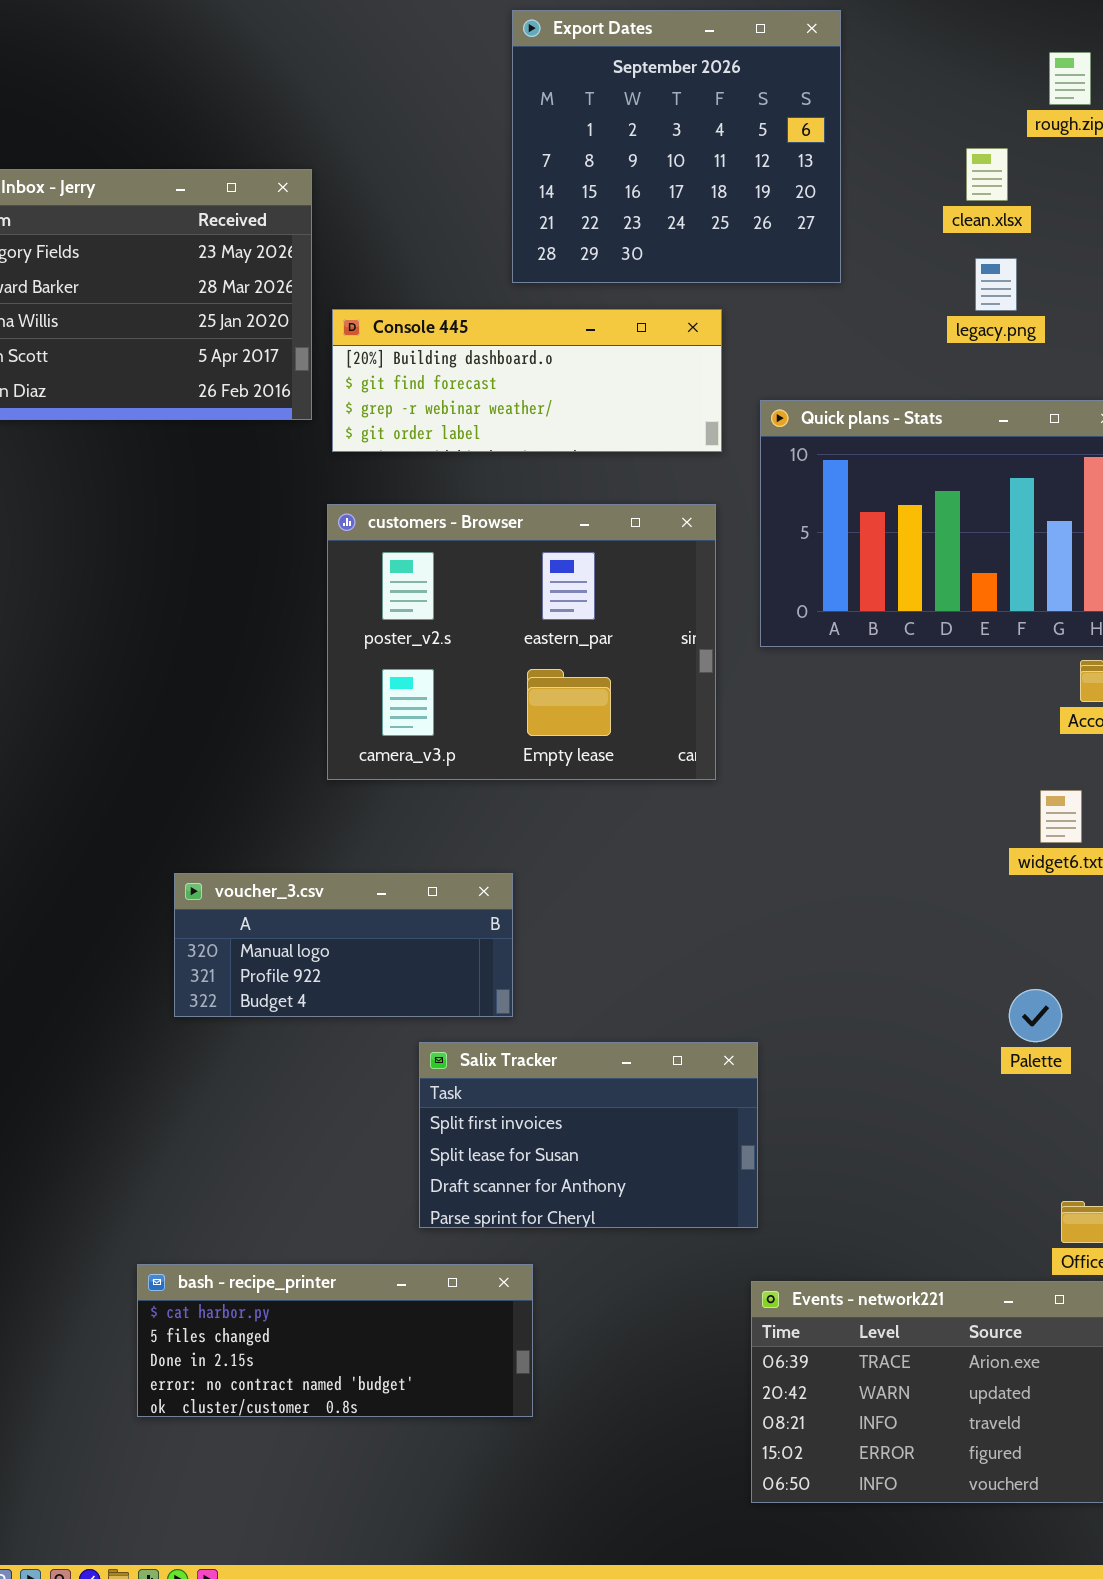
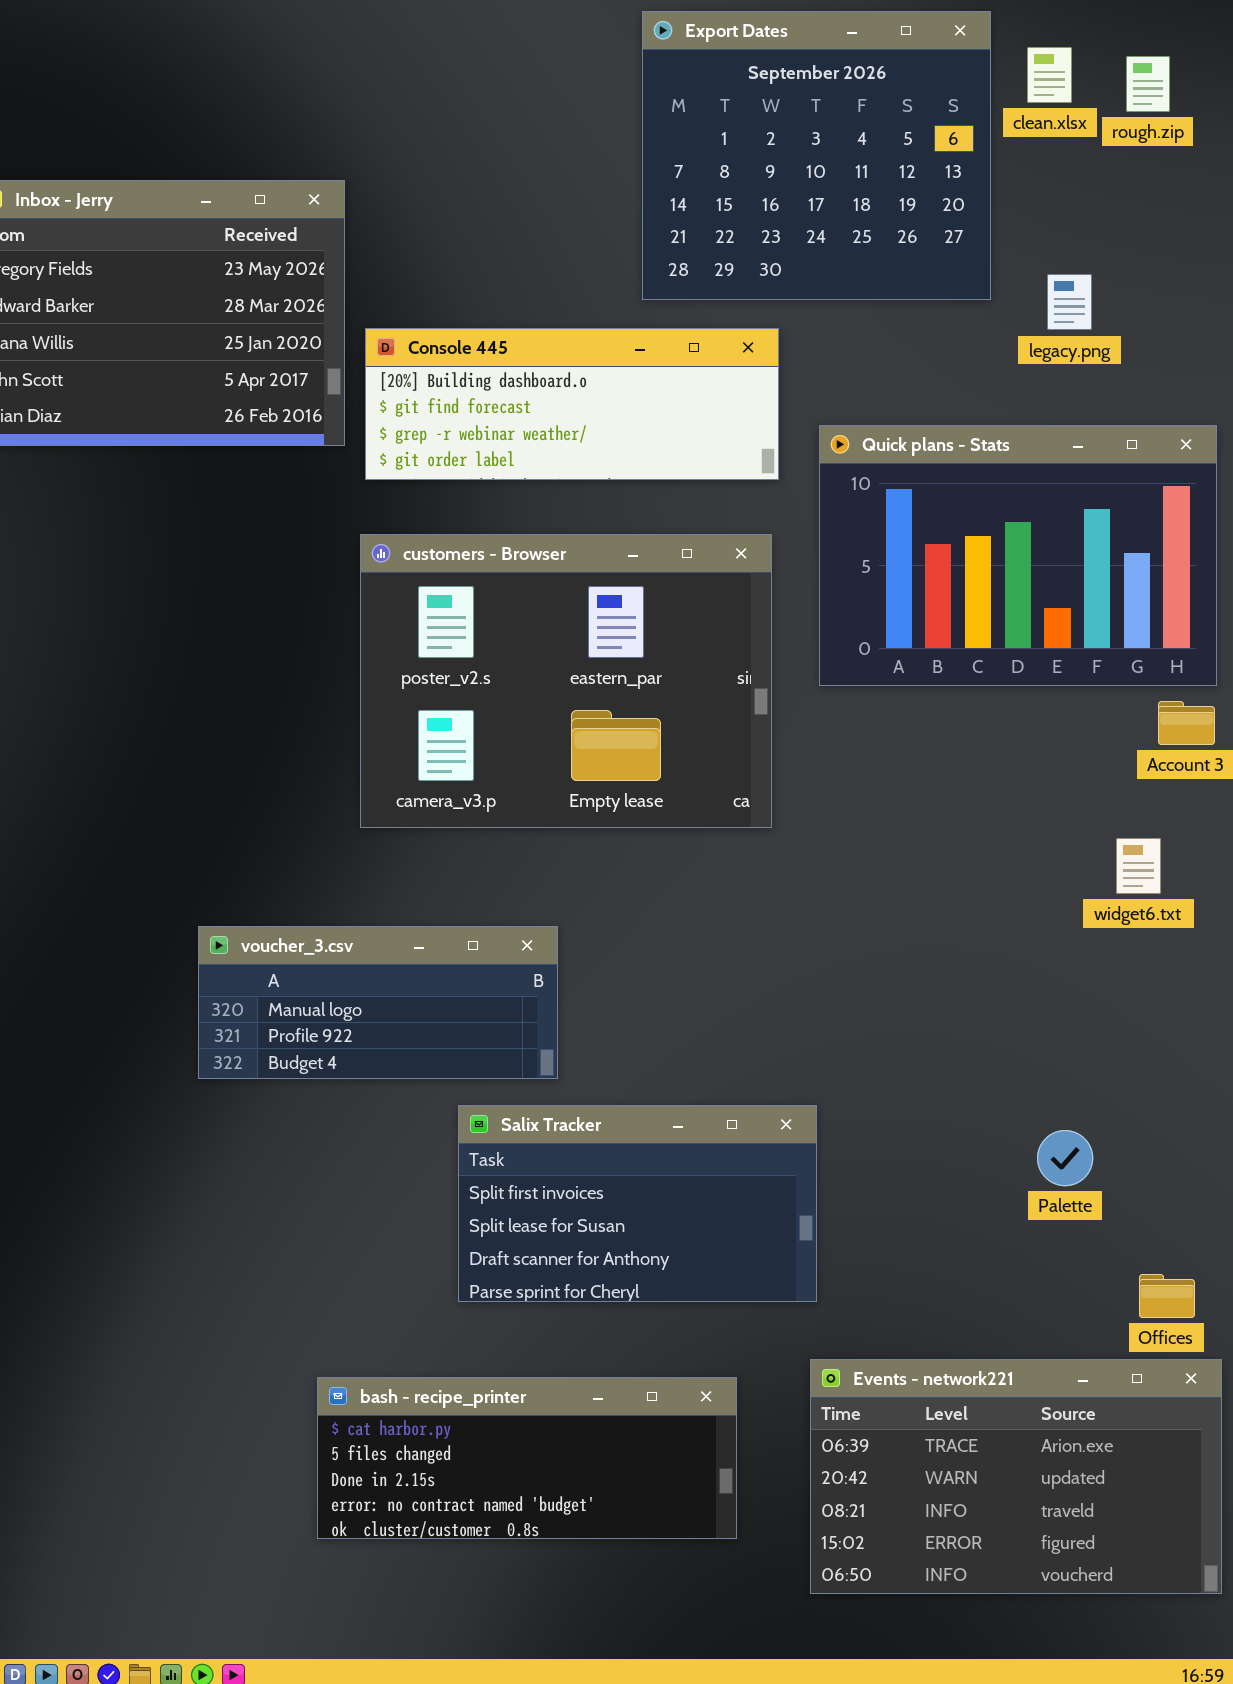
Export Dates: [512,10,841,283] -> [642,11,991,300], moved
clean.xlsx: [966,148,1008,201] -> [1027,47,1072,103], moved
Palette: [1009,989,1062,1042] -> [1037,1130,1093,1186], moved
bash - recipe_printer: [137,1264,533,1417] -> [317,1377,737,1539], moved

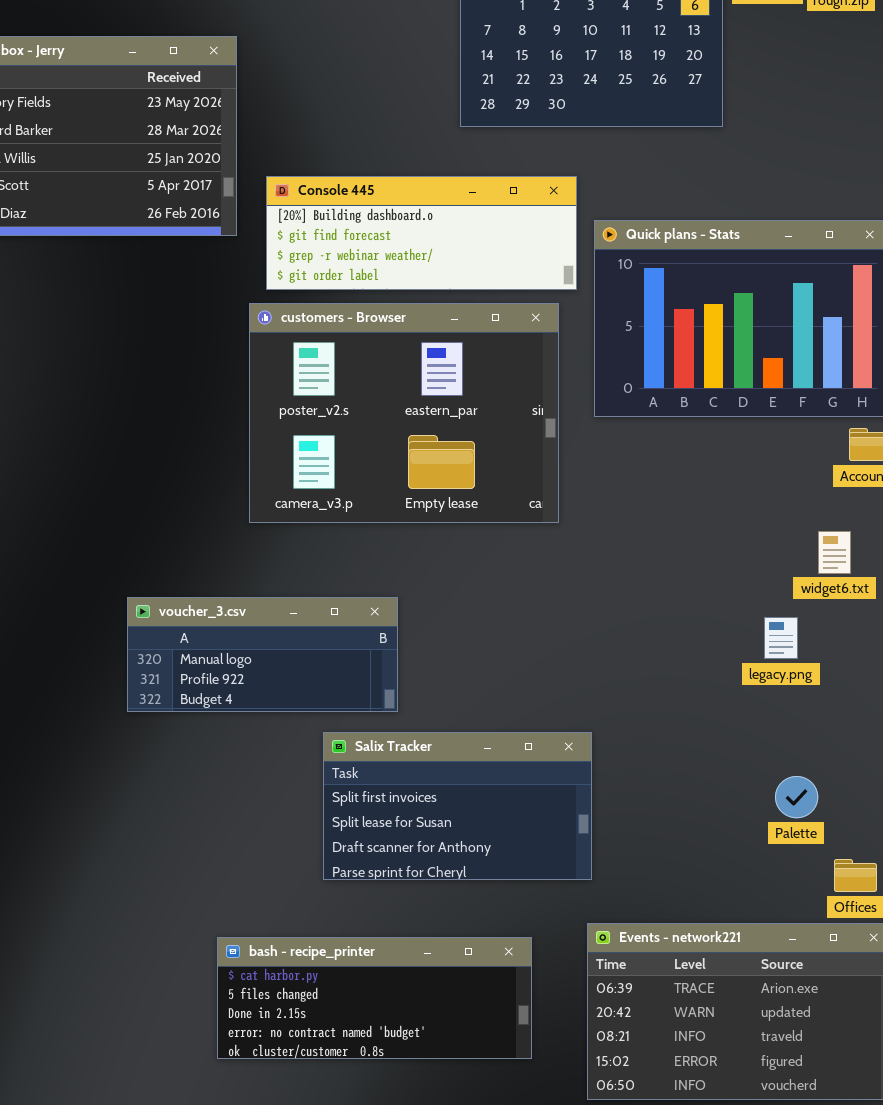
legacy.png: [1047,274,1092,330] -> [764,617,798,659], moved
Console 445: [365,328,779,480] -> [266,176,577,290], moved
Palette: [1037,1130,1093,1186] -> [775,776,818,818], moved

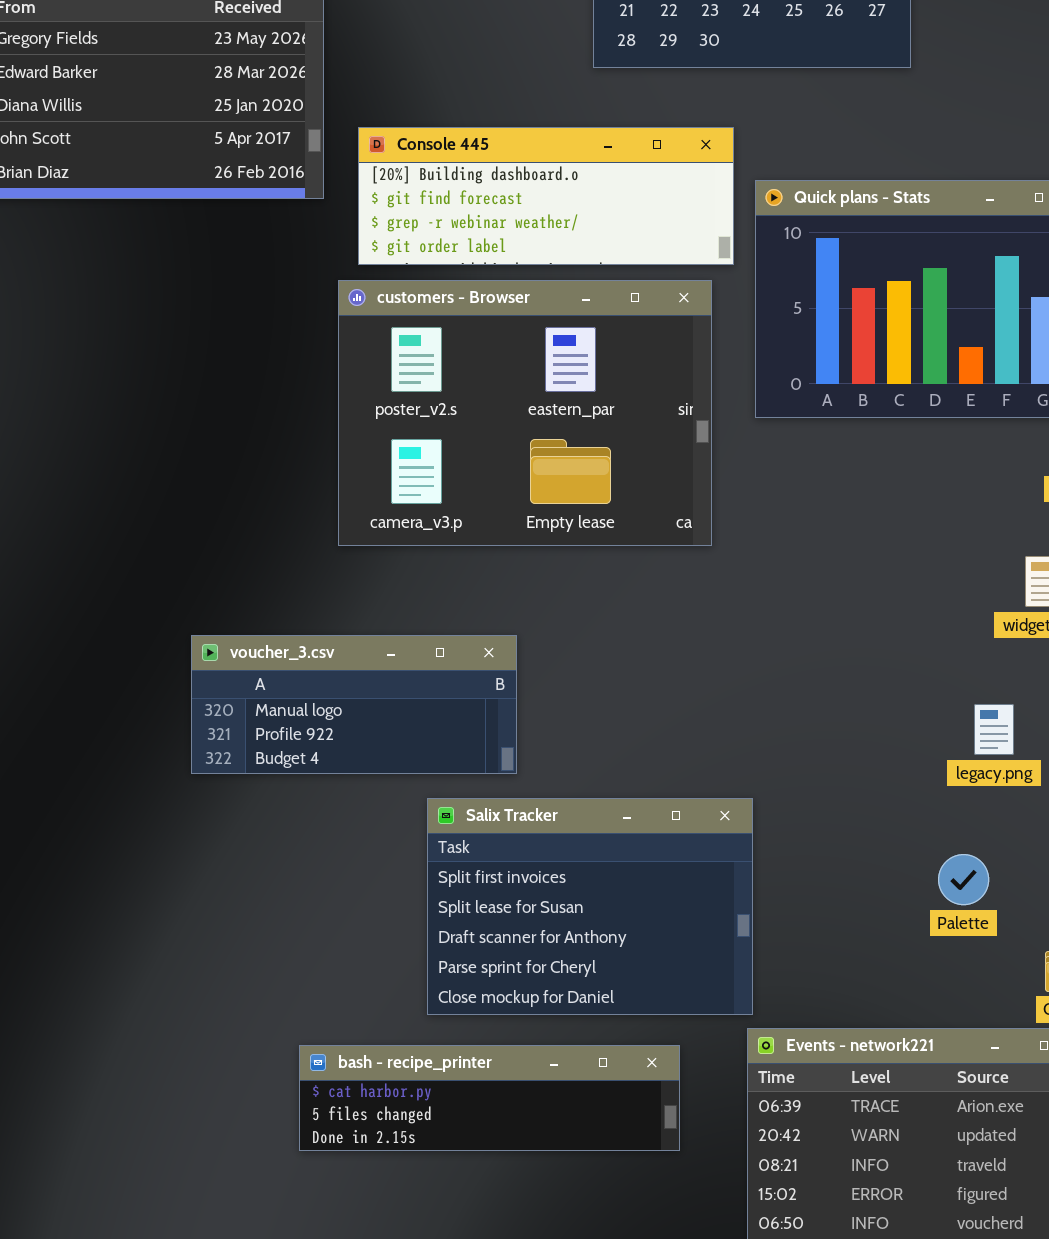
legacy.png: [764,617,798,659] -> [974,704,1014,755], moved
Salix Tracker: [323,732,592,880] -> [427,798,753,1015], resized
Palette: [775,776,818,818] -> [938,854,989,905], moved
bash - recipe_printer: [217,937,532,1059] -> [299,1045,680,1151], resized

